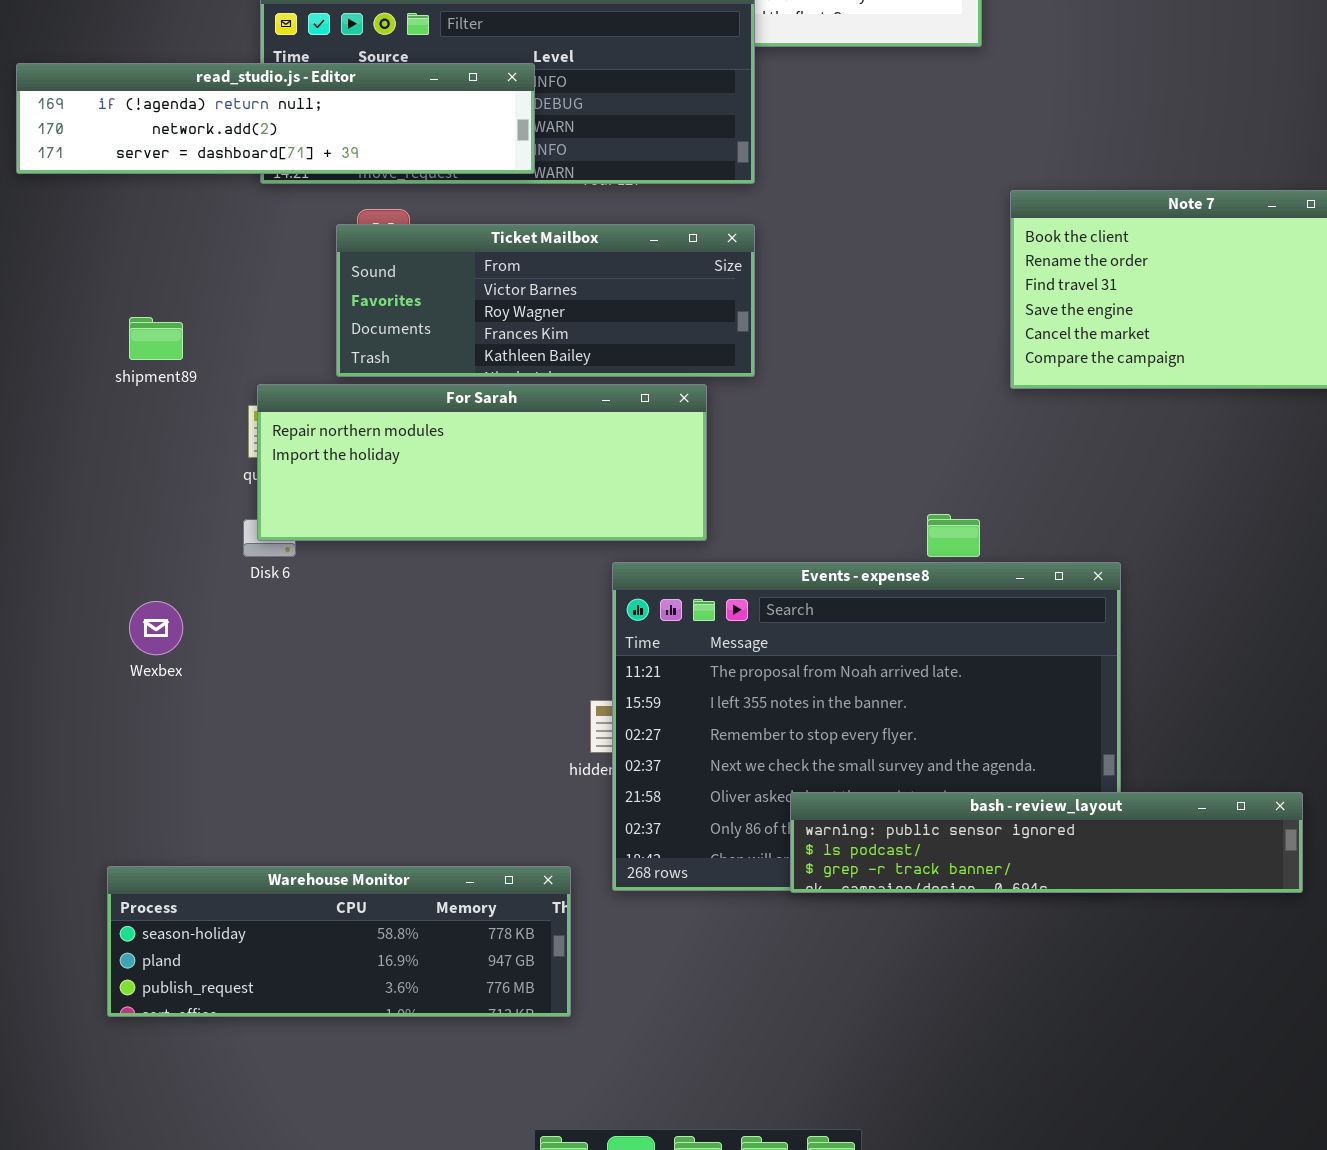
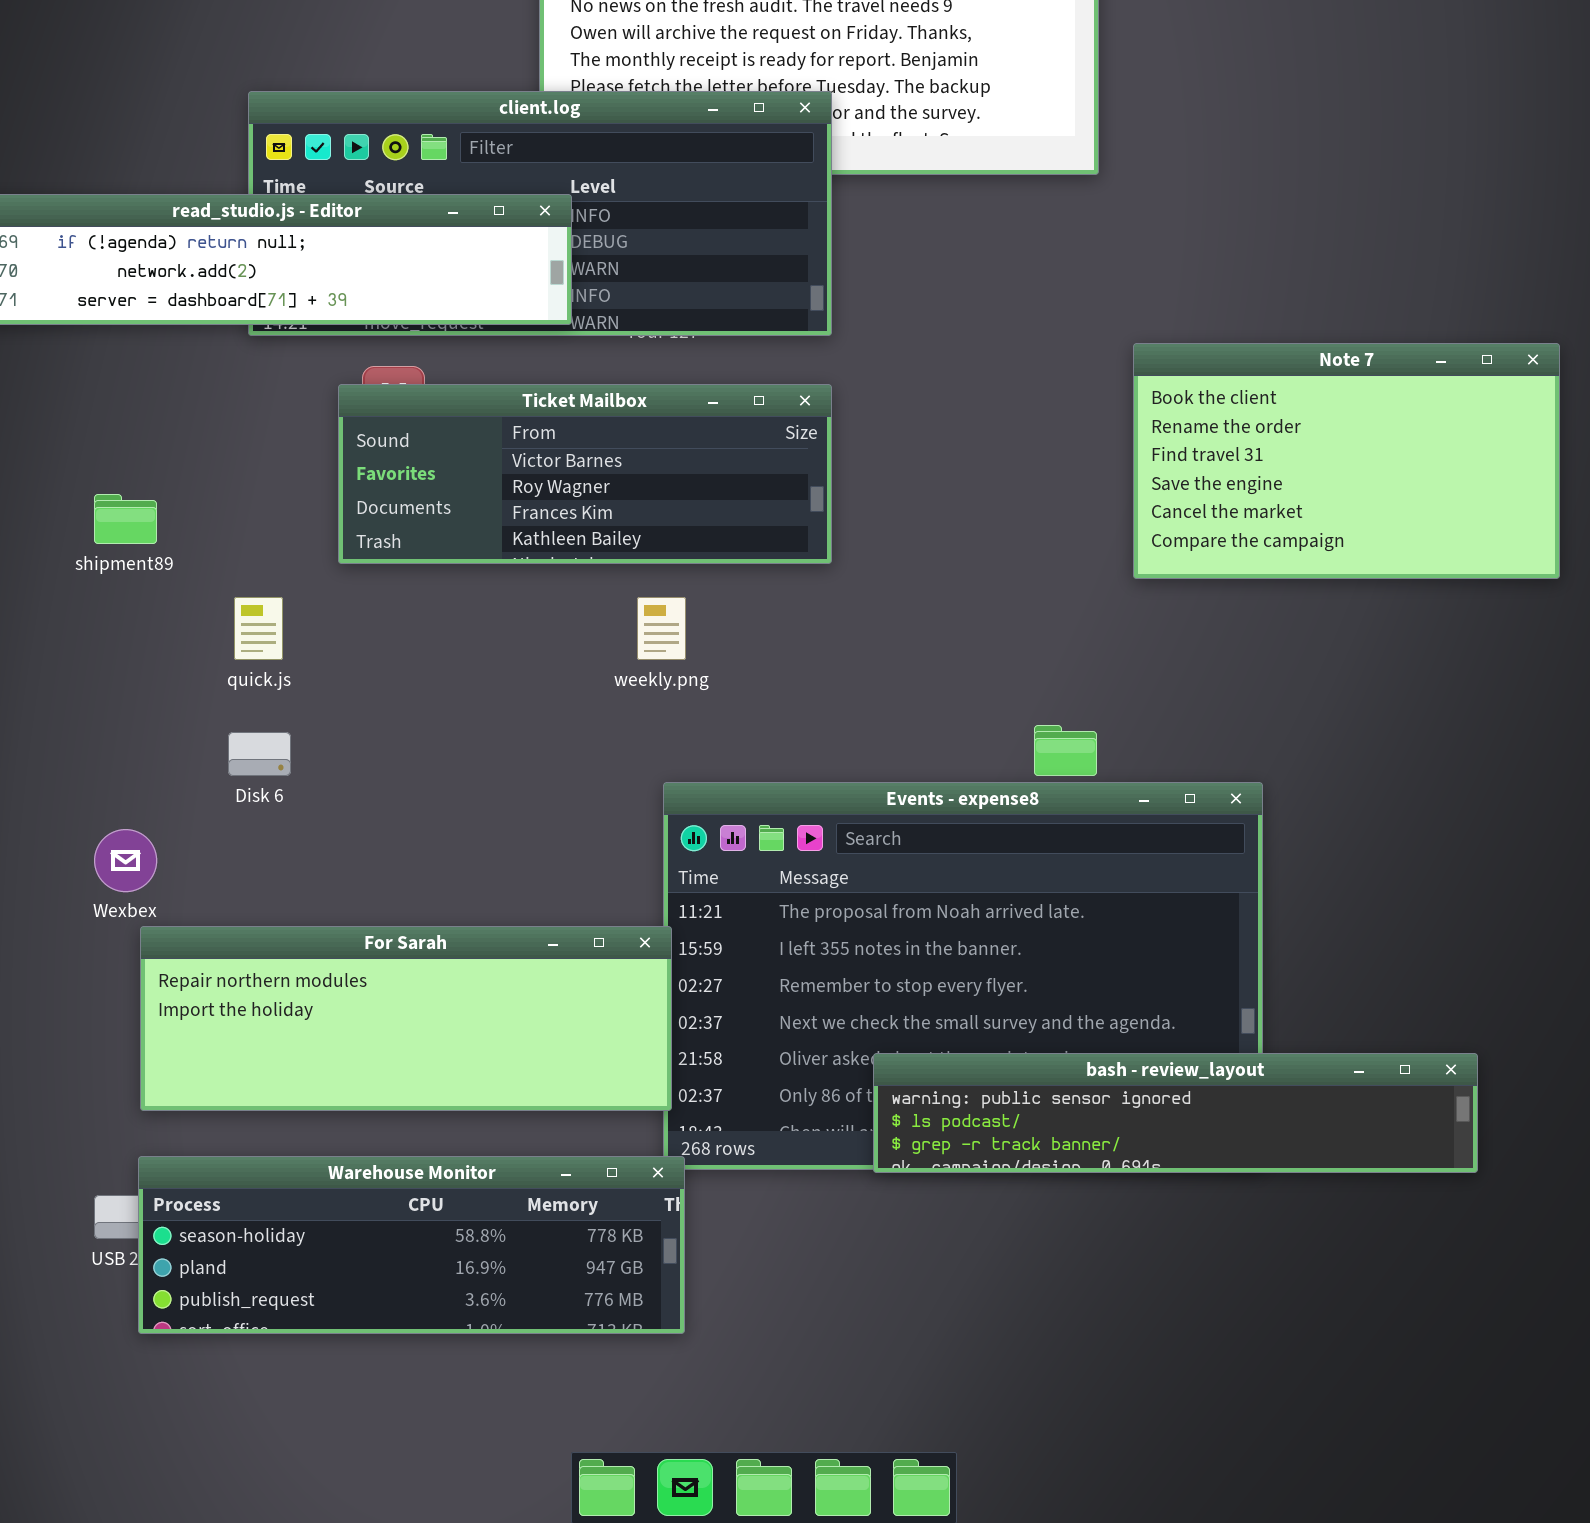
For Sarah: [257,384,707,541] -> [140,926,672,1111], moved
Warehouse Monitor: [107,866,571,1017] -> [138,1156,685,1334], moved

